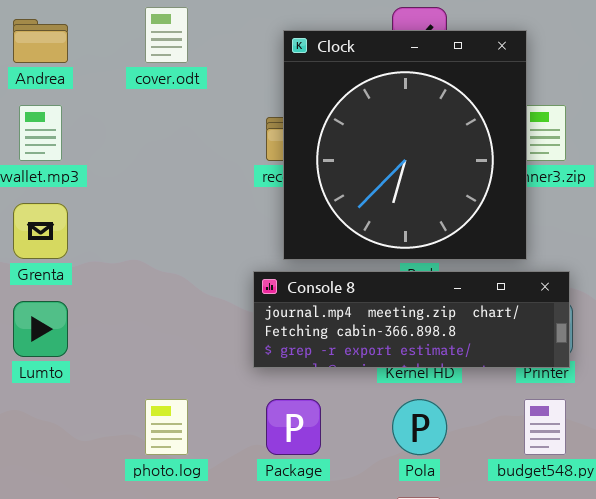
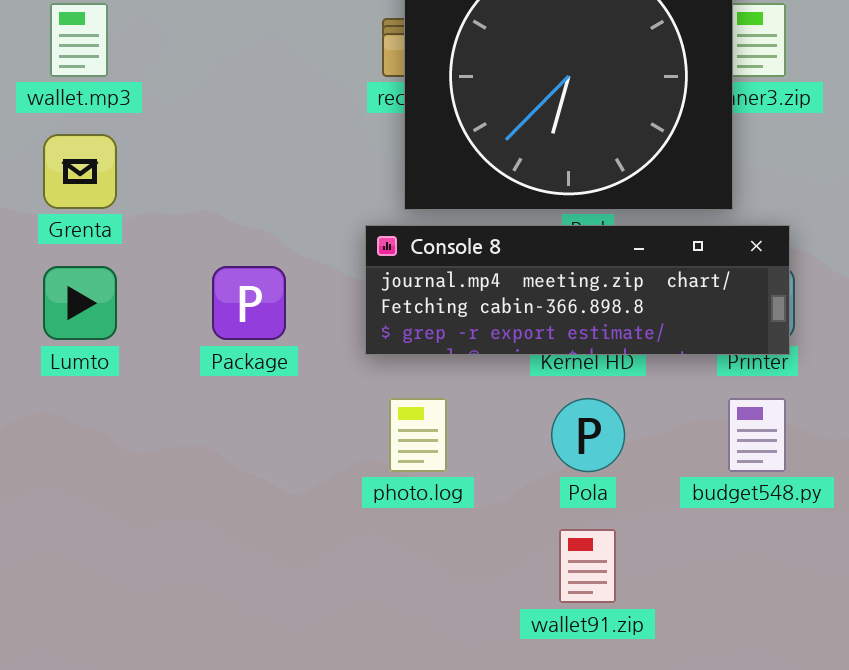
photo.log: [145,399,188,455] -> [389,398,447,472], moved
Package: [266,399,321,455] -> [212,266,286,340], moved

